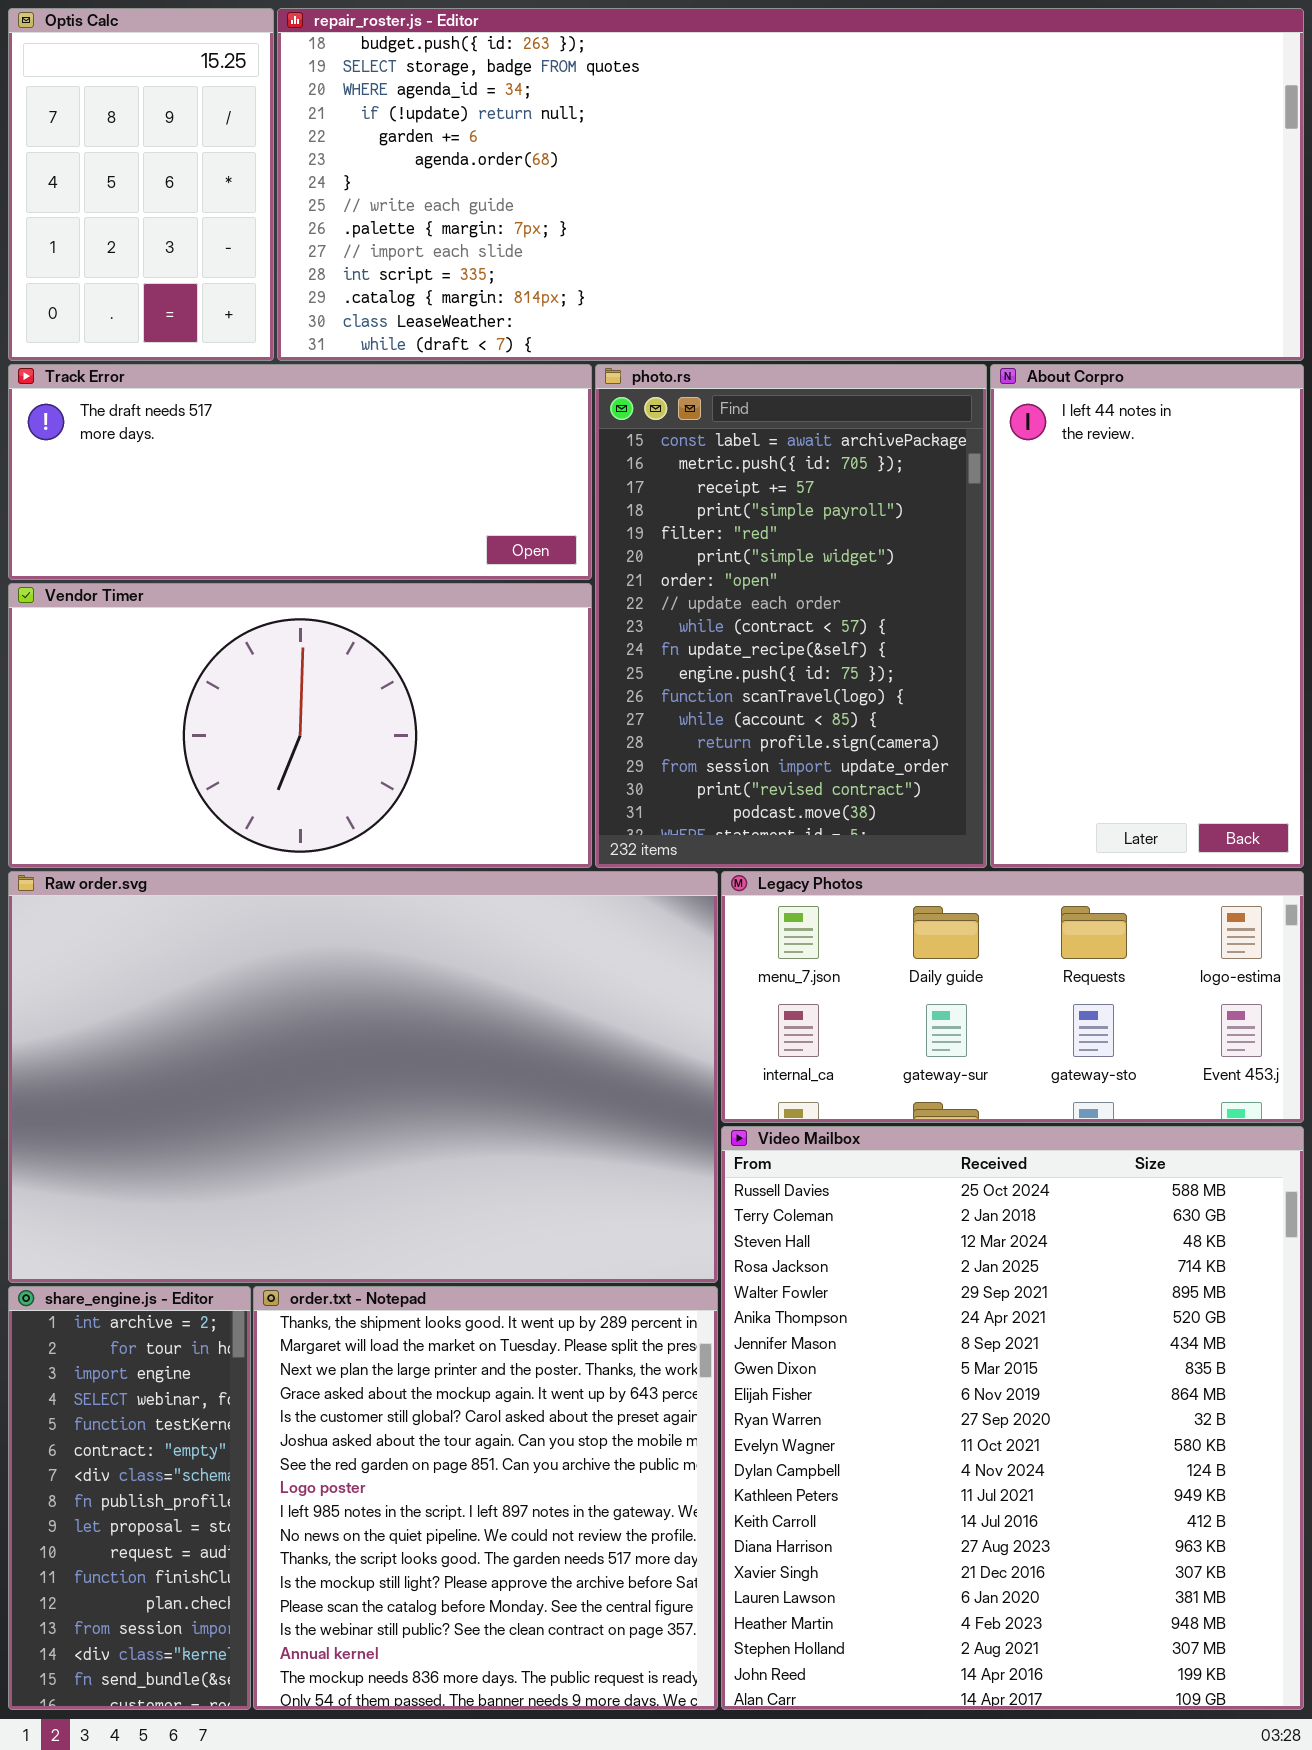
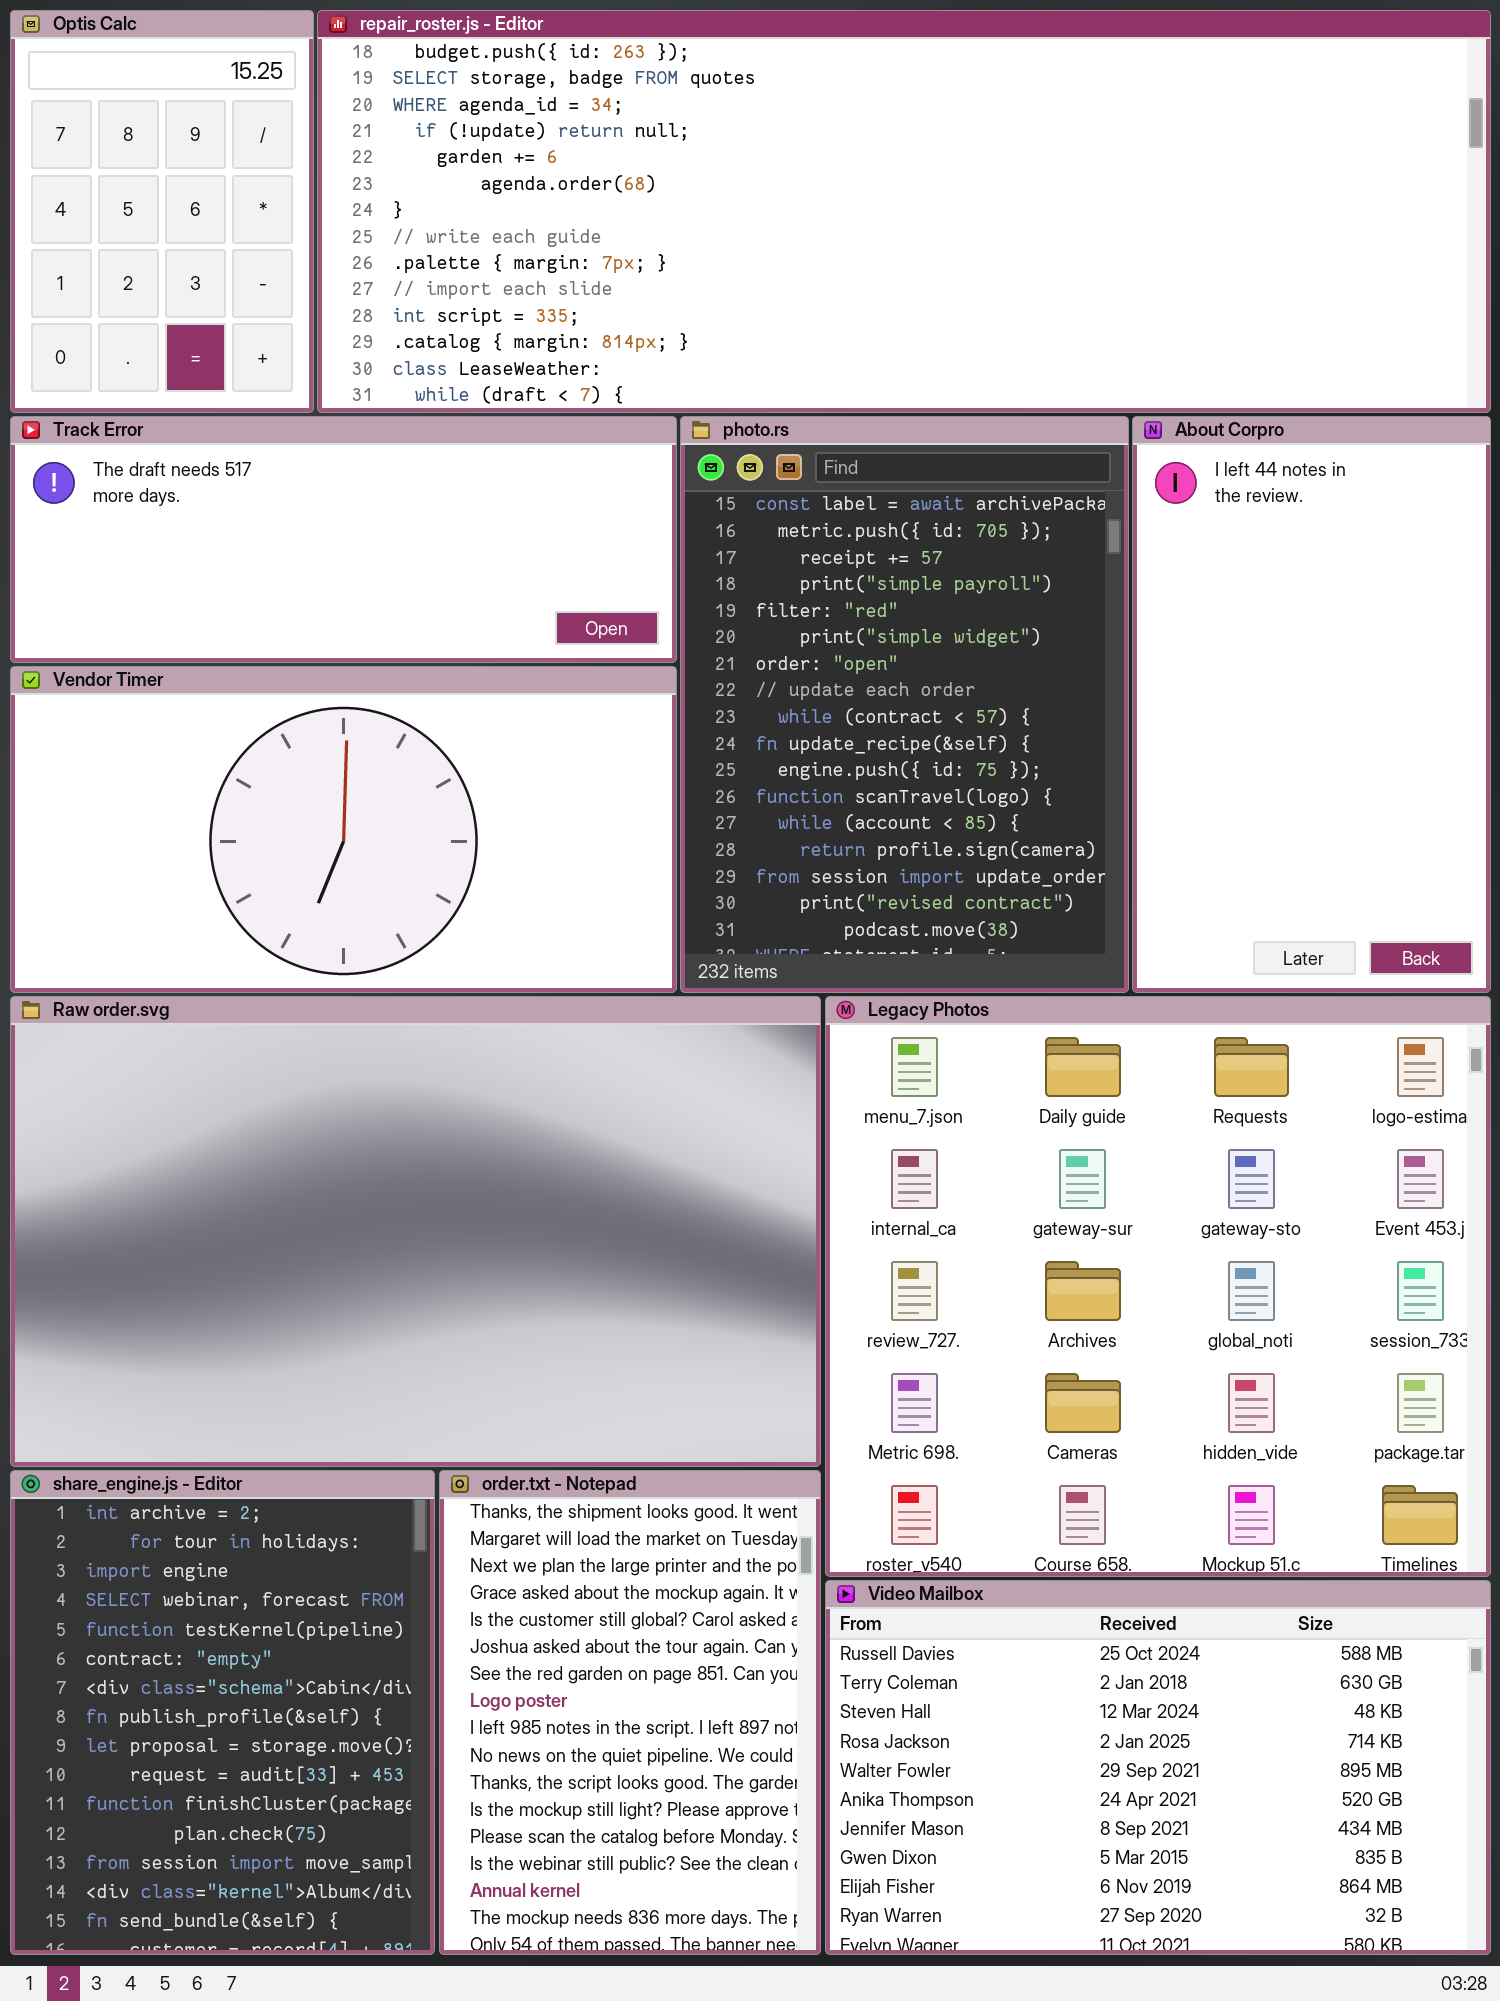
Legacy Photos: [721,871,1304,1123] -> [825,996,1491,1577], resized
Video Mailbox: [721,1126,1304,1710] -> [825,1580,1491,1955], resized
share_engine.js - Editor: [8,1286,251,1710] -> [10,1470,435,1955], resized
order.txt - Notepad: [253,1286,718,1710] -> [439,1470,821,1955], resized

